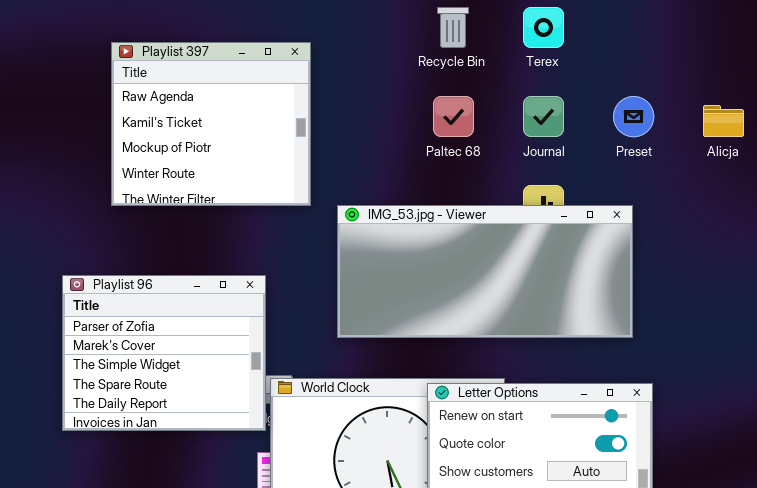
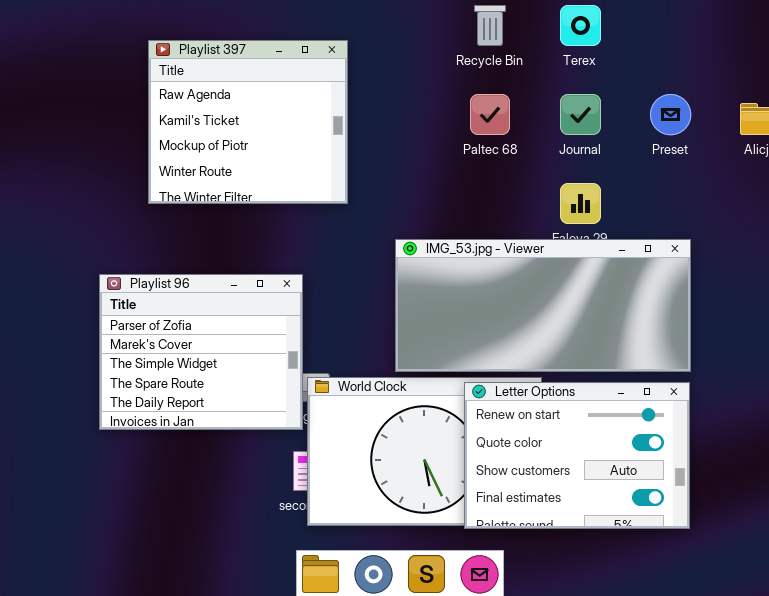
IMG_53.jpg - Viewer: [337,205,633,338] -> [395,239,691,372], moved

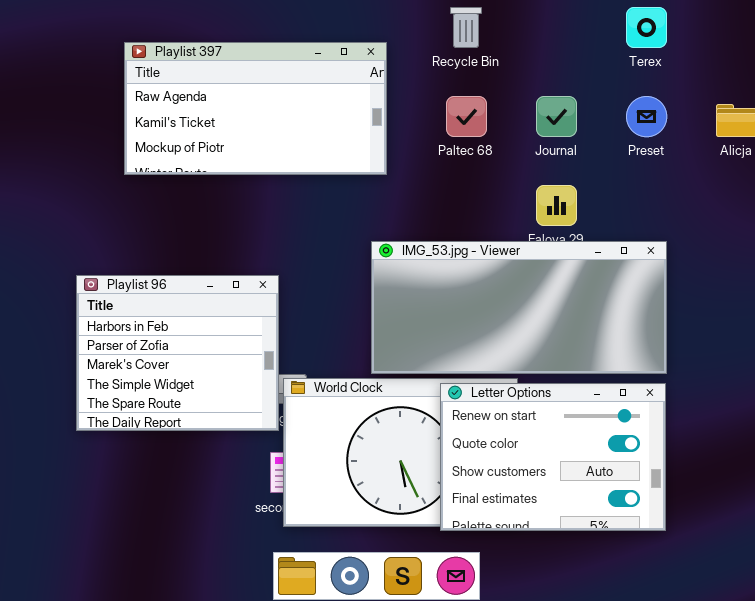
Terex: [560,5,601,46] -> [626,7,667,48], moved
Playlist 397: [148,40,348,204] -> [124,42,387,175], resized
Playlist 96: [99,274,303,430] -> [76,275,279,431], scrolled up 1 row

